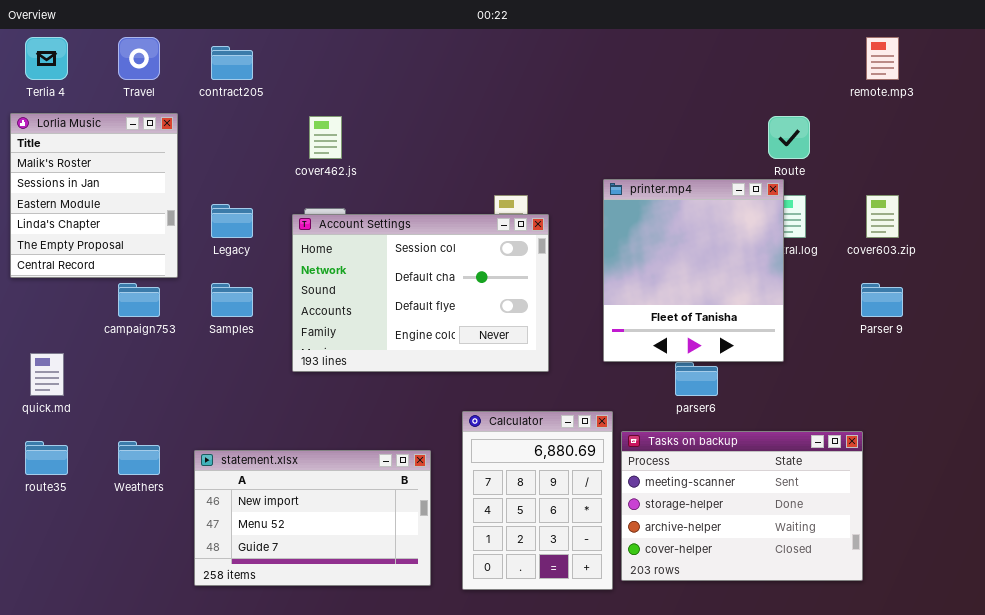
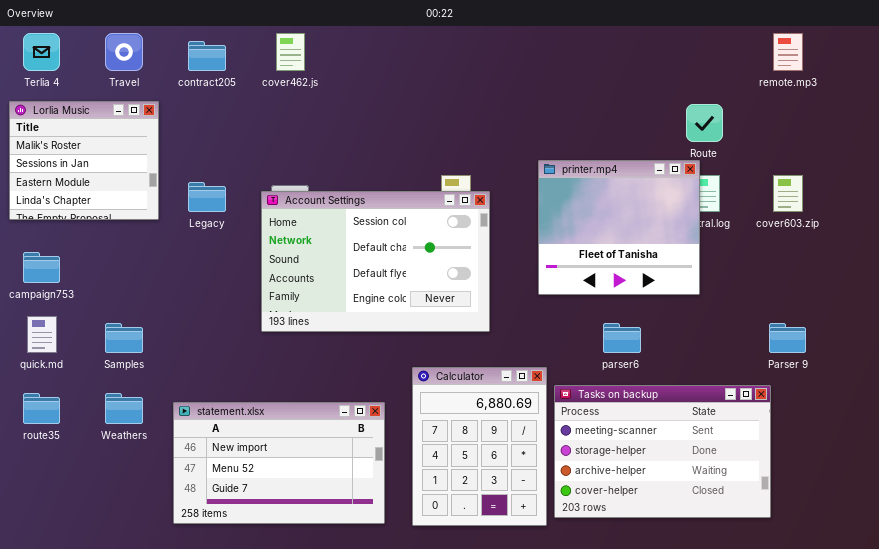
Lorlia Music: [10,113,178,278] -> [9,101,159,220], resized
cover462.js: [309,116,342,159] -> [276,33,305,71], moved
printer.mp4: [603,179,784,362] -> [538,160,700,295], resized
campaign753: [118,283,160,317] -> [23,252,60,283], moved
Samples: [211,283,253,317] -> [105,323,143,353], moved
Parser 9: [861,283,903,317] -> [769,323,806,353], moved

